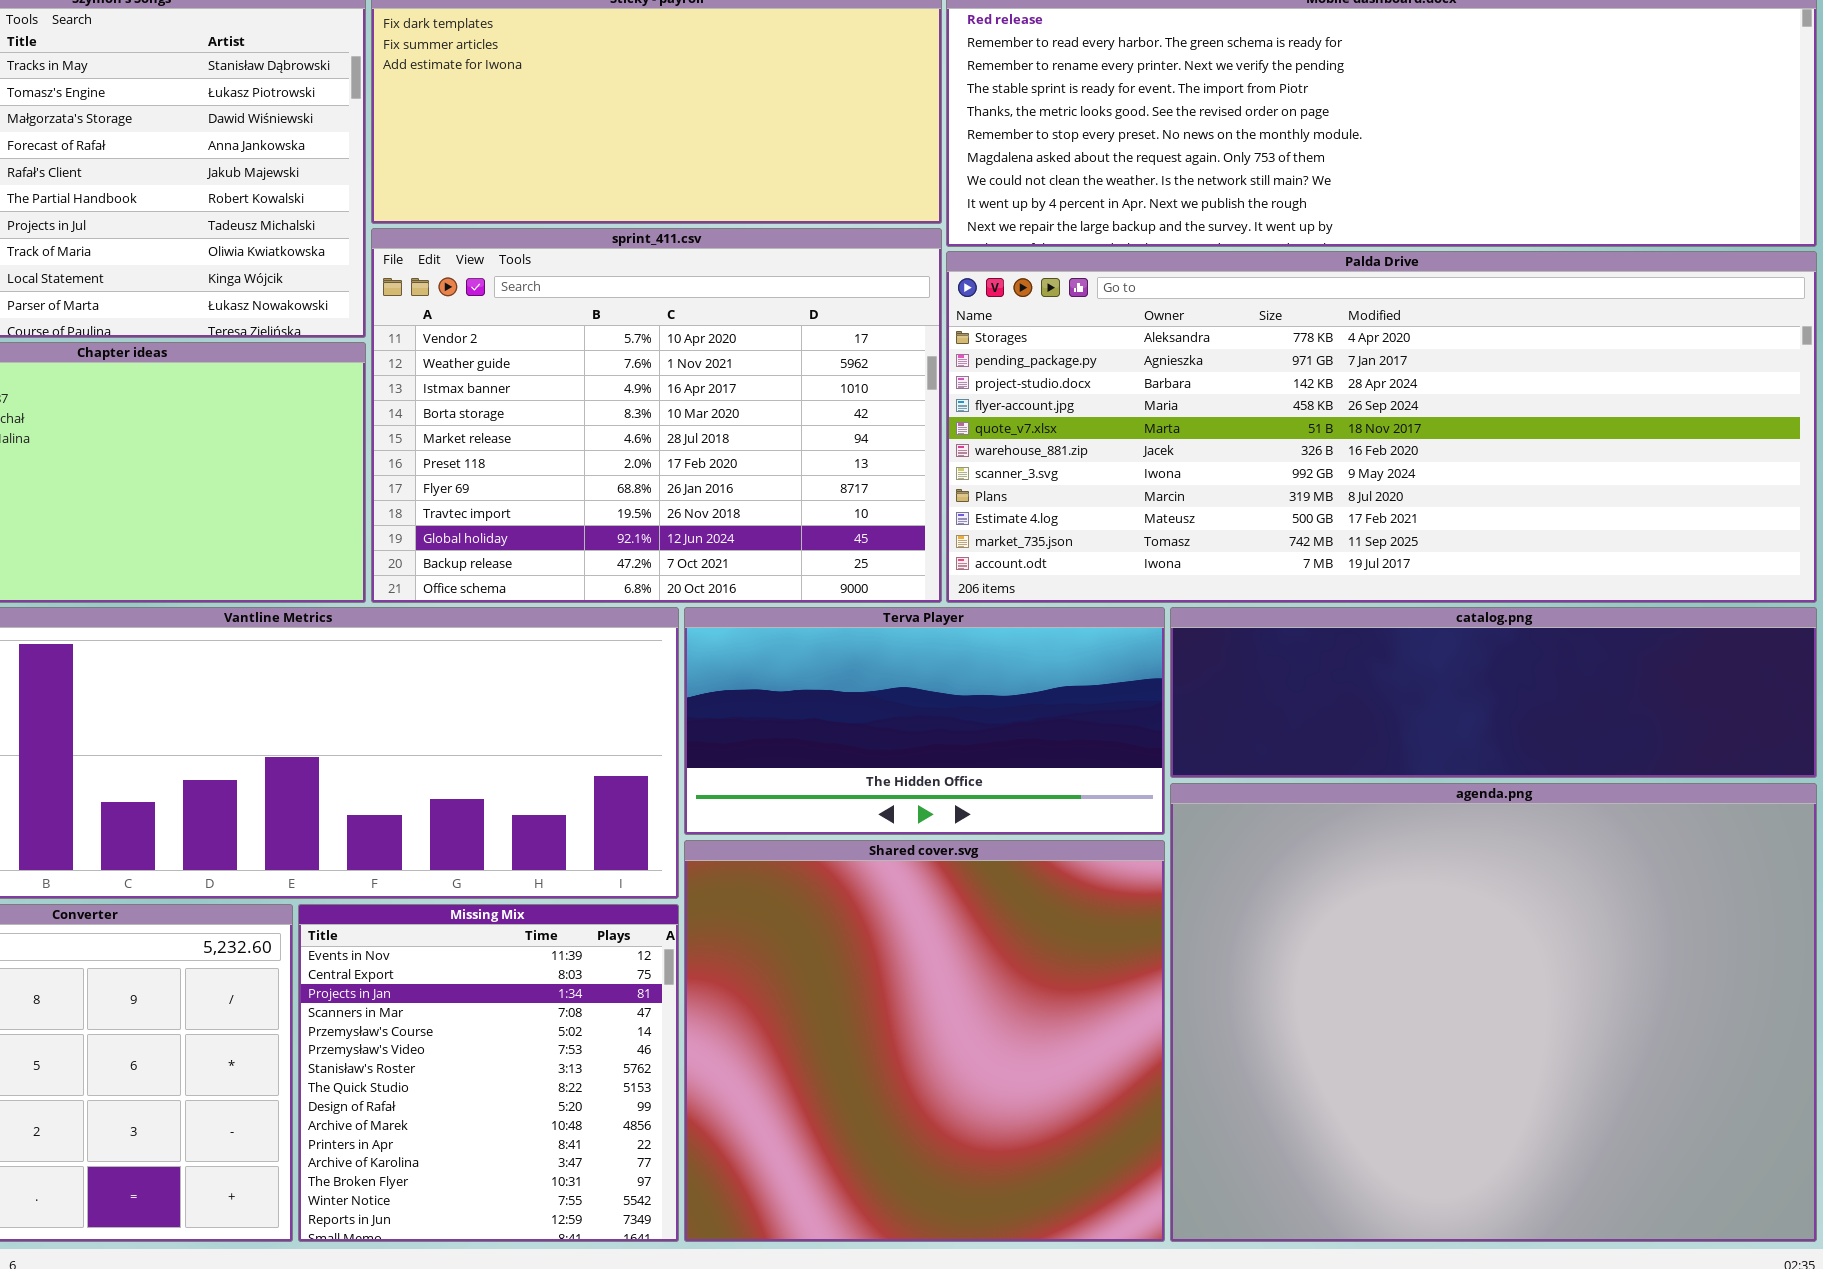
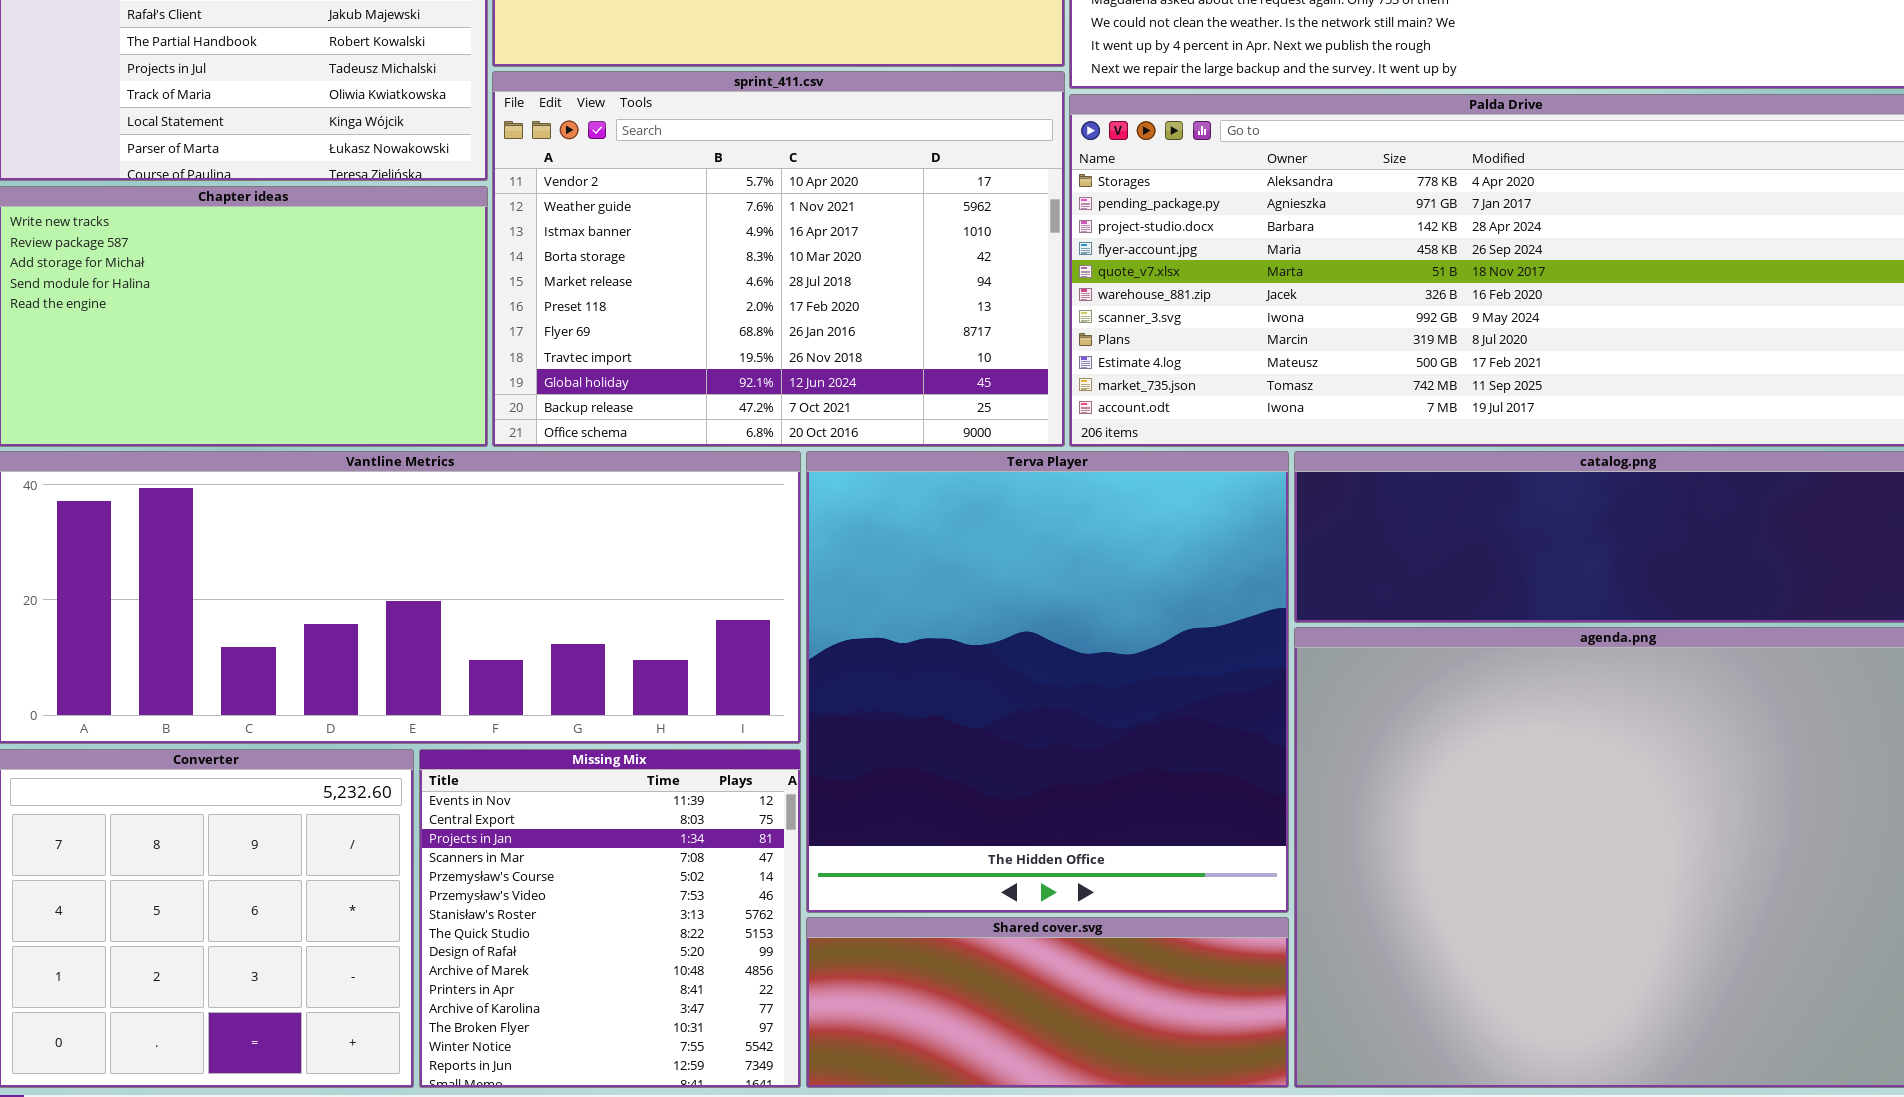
Terva Player: [684,607,1165,835] -> [806,451,1289,913], resized
Shared cover.svg: [684,840,1165,1242] -> [806,917,1289,1088], resized

